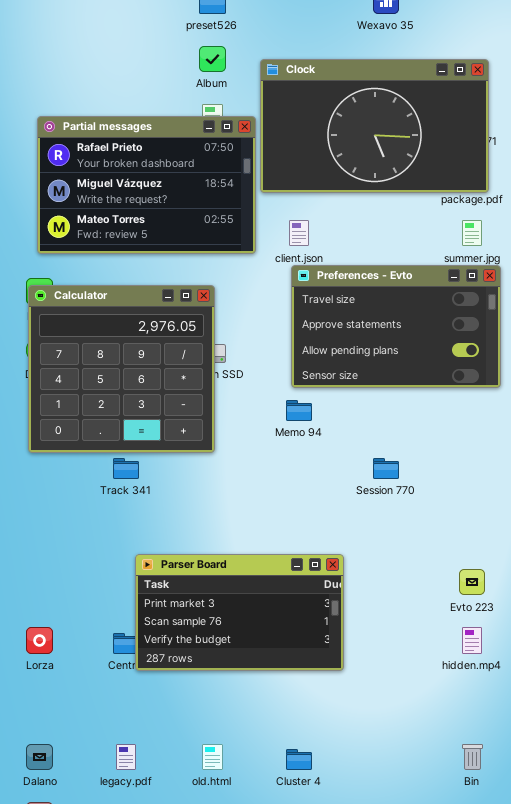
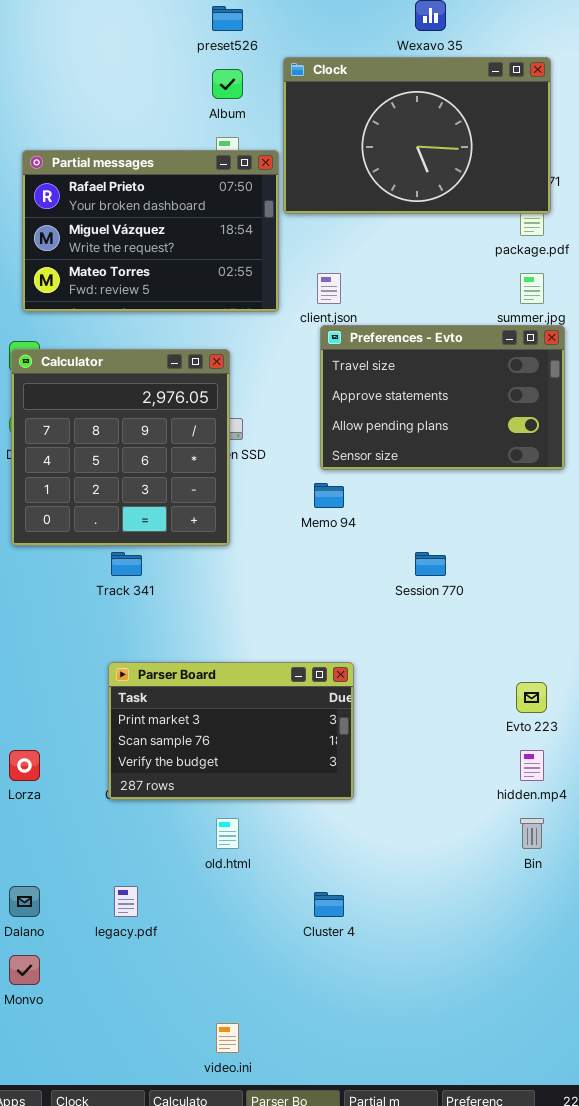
Clock: [260,59,489,193] -> [283,57,551,214], moved
Parser Board: [135,554,344,671] -> [108,662,354,800], moved
old.html: [202,744,223,770] -> [216,818,239,849], moved
Bin: [462,744,483,770] -> [520,818,544,849], moved

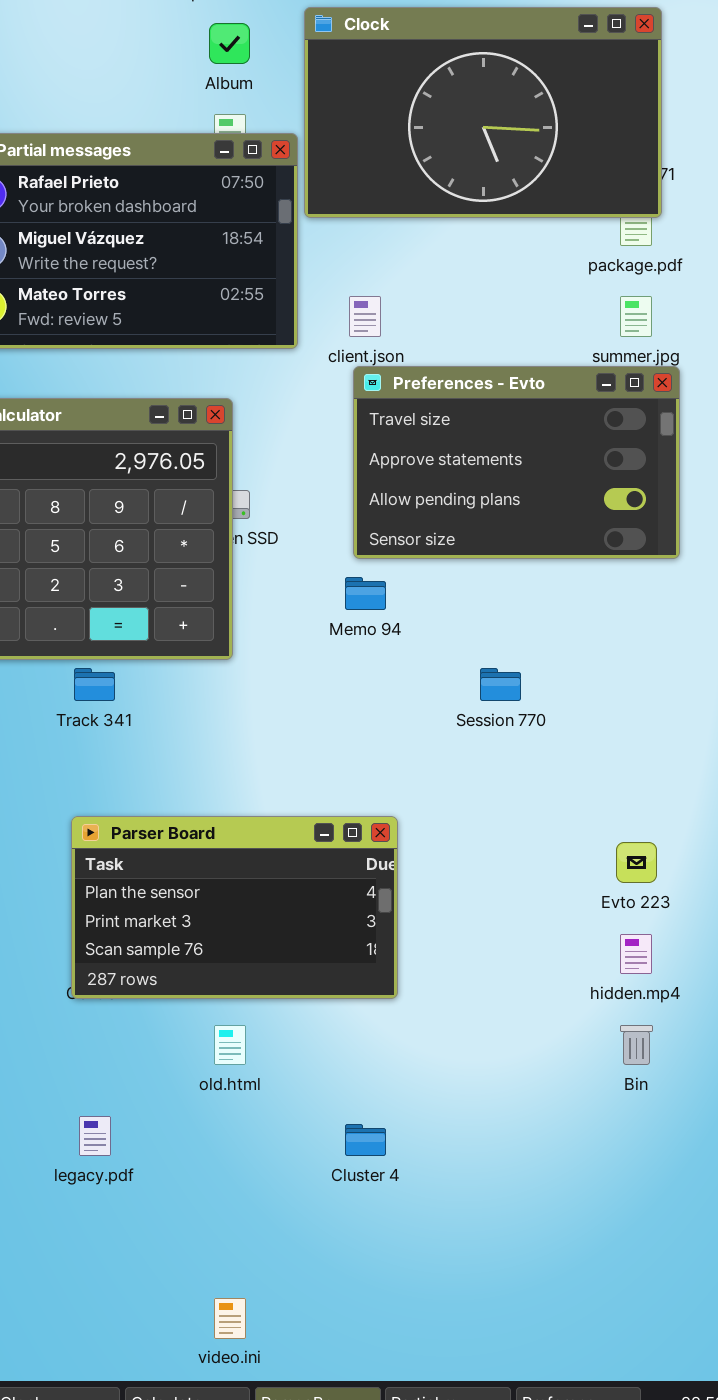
Parser Board: [108,662,354,800] -> [71,816,398,999], scrolled up 1 row

